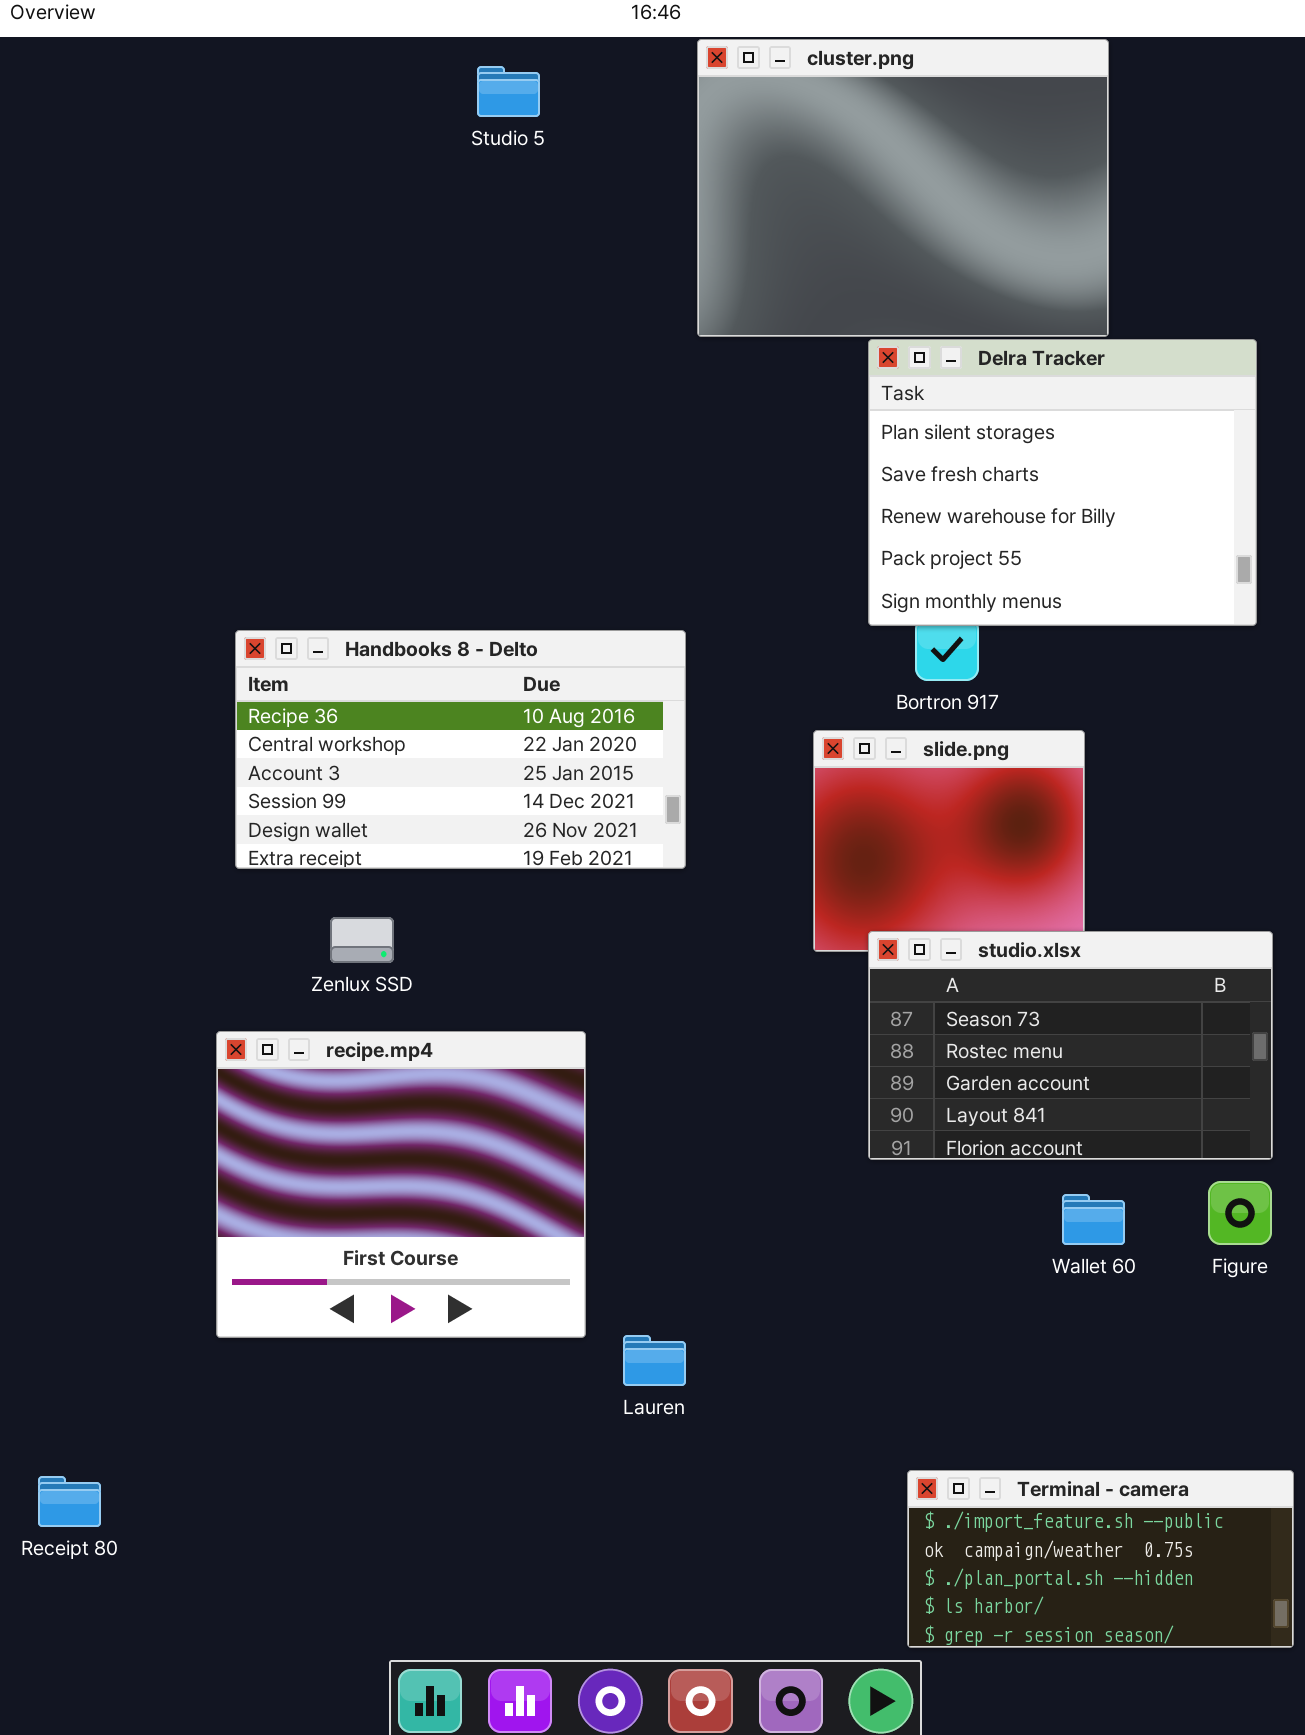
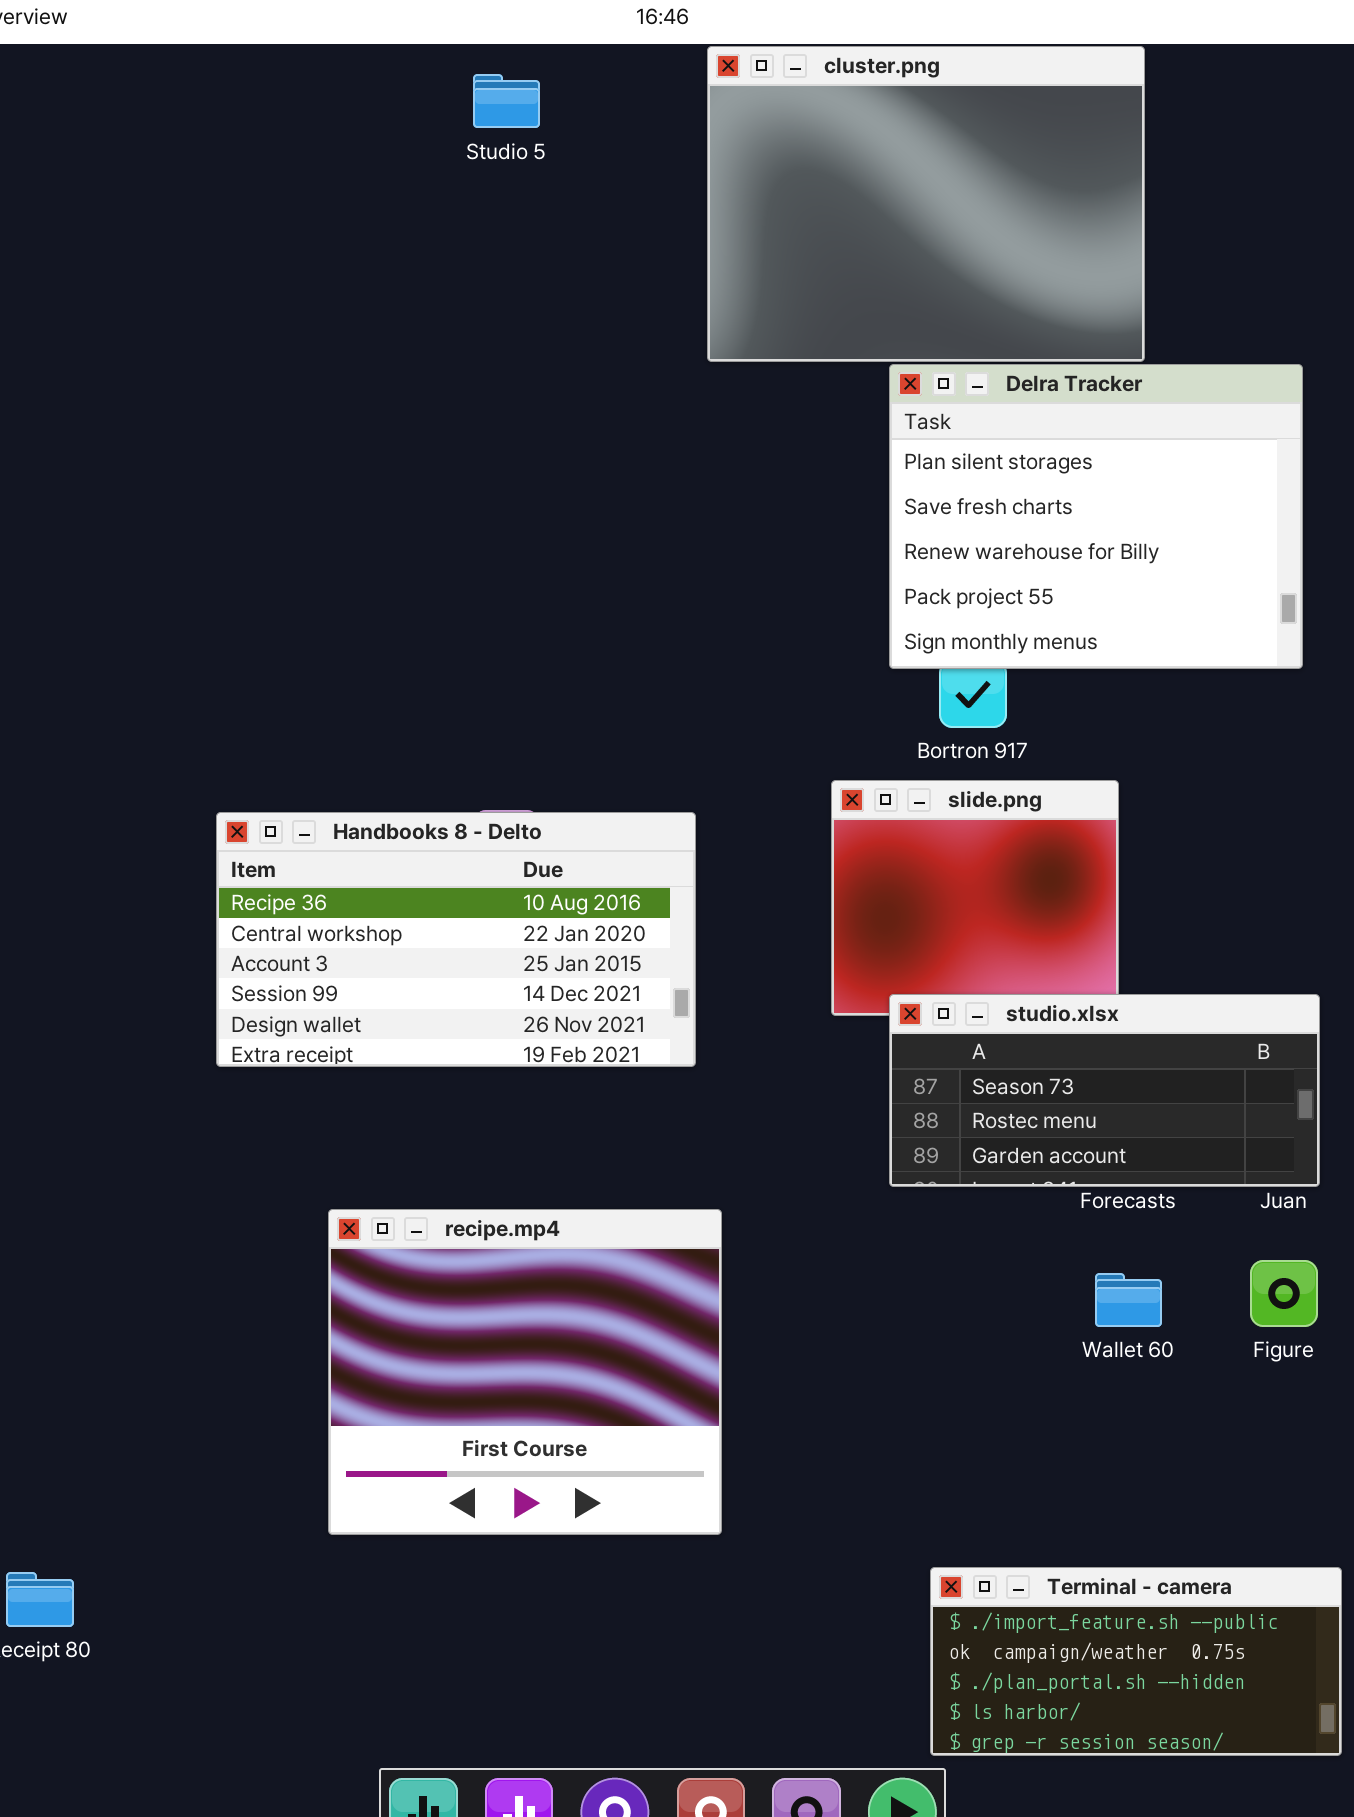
Handbooks 8 - Delto: [235,630,686,869] -> [216,812,696,1067], moved
studio.xlsx: [868,931,1273,1160] -> [889,994,1320,1187], resized
recipe.mp4: [216,1031,586,1338] -> [328,1209,722,1535], moved

